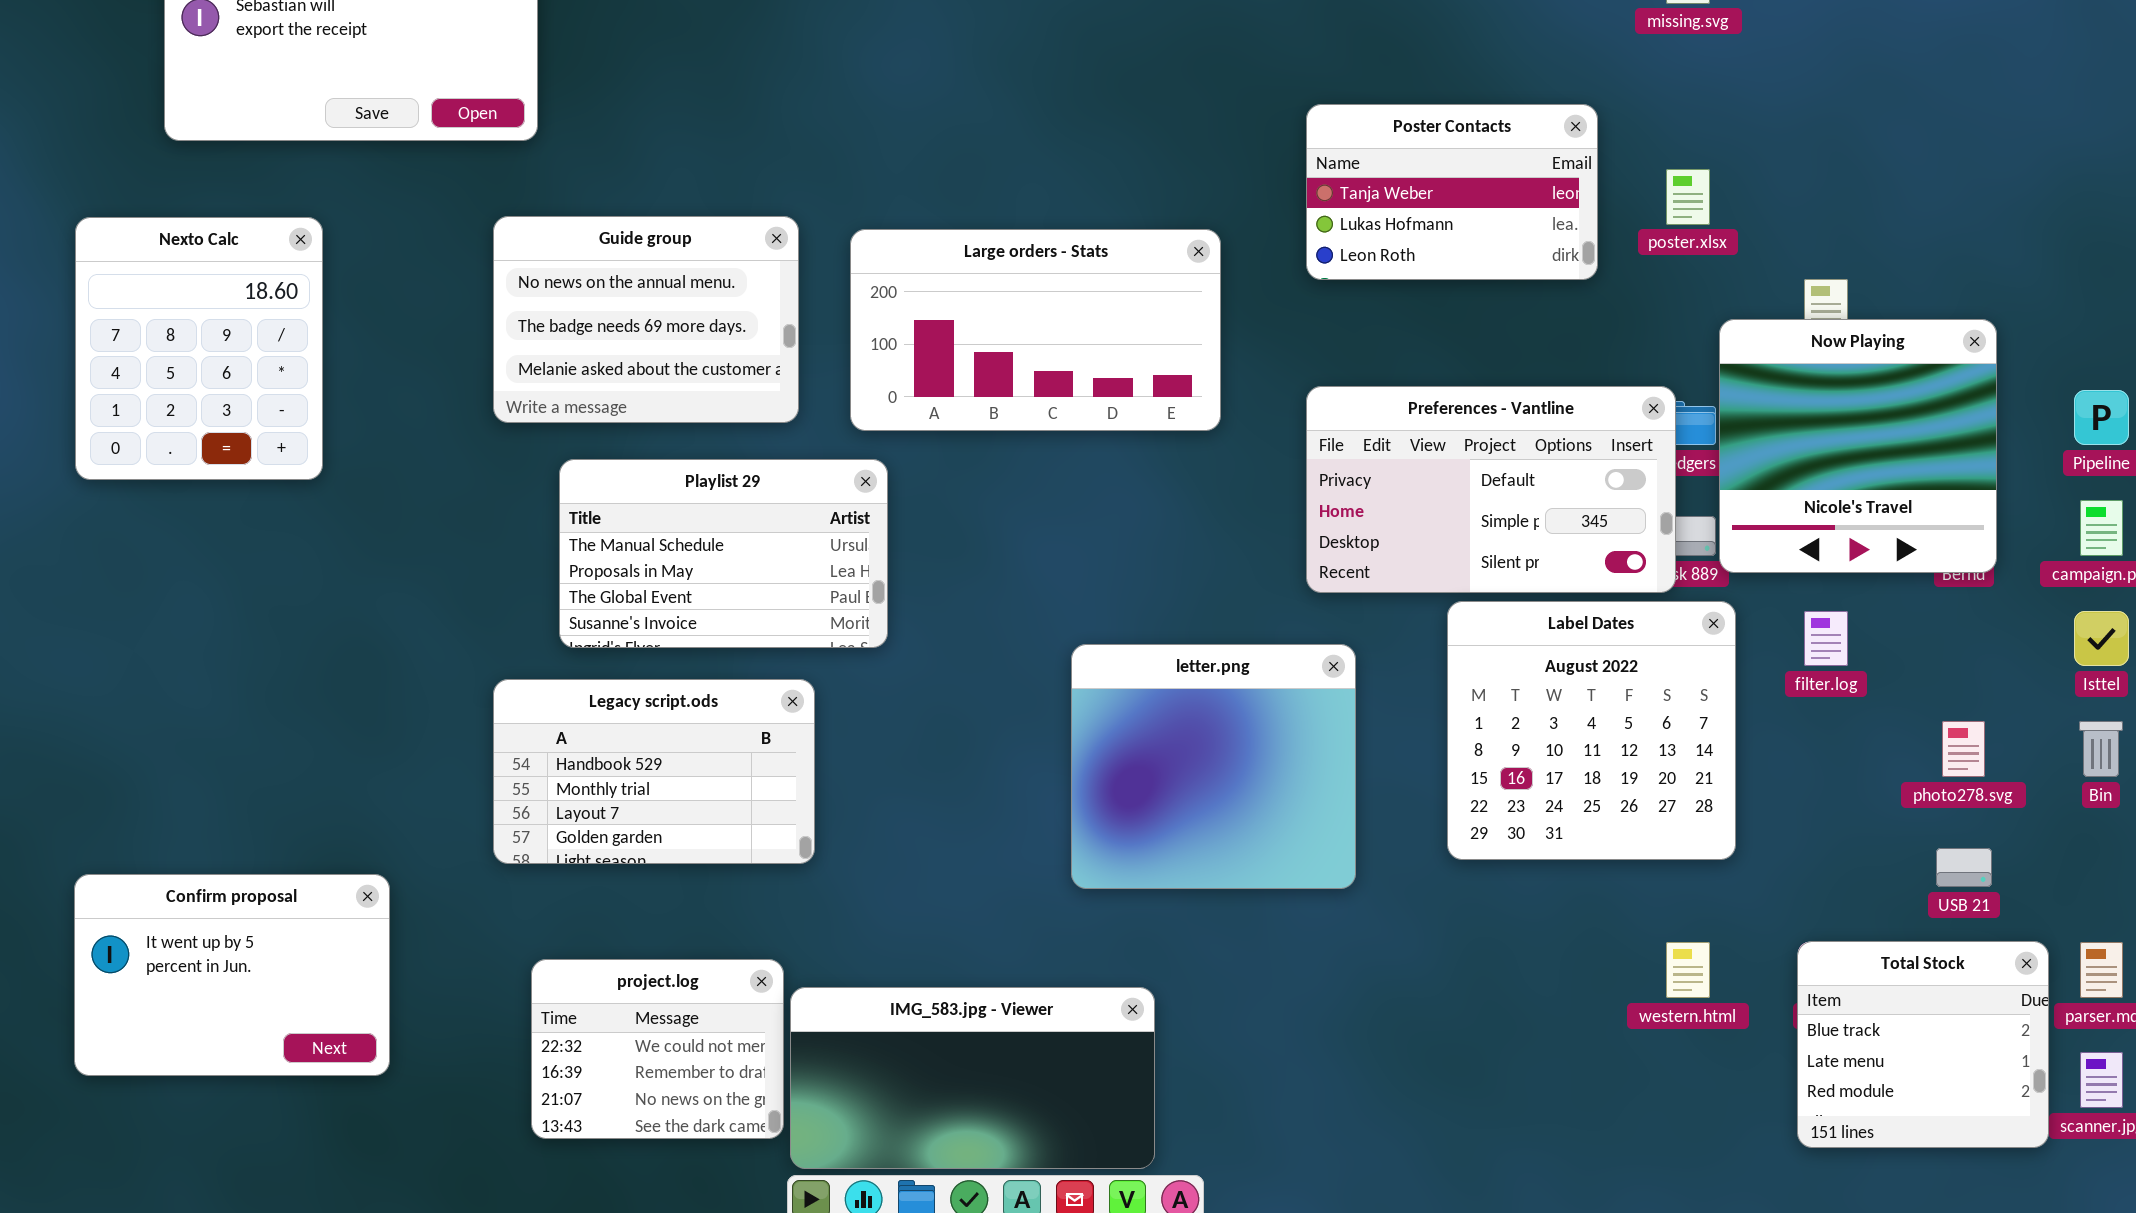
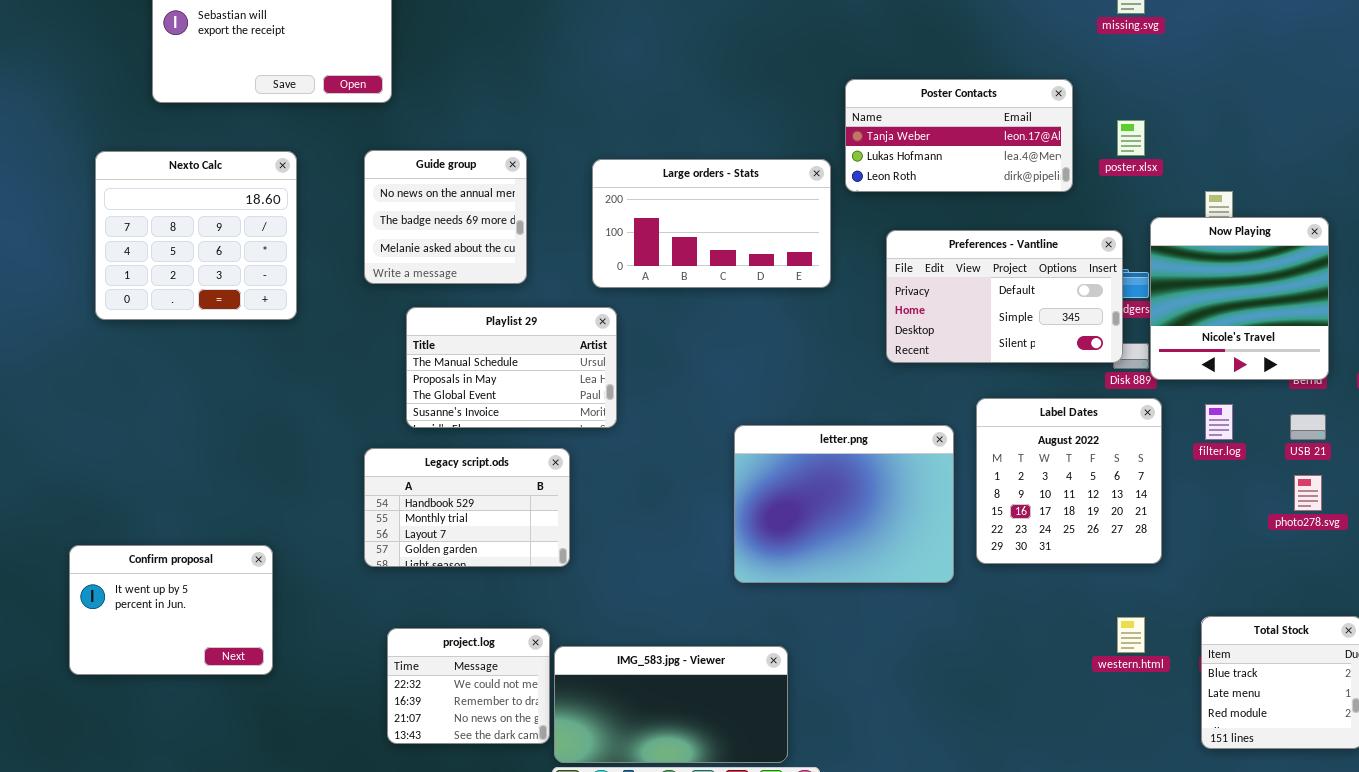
Poster Contacts: [1306,104,1598,280] -> [845,79,1073,192], resized
Guide group: [493,216,799,423] -> [364,150,527,284], resized
Nexto Calc: [75,217,323,480] -> [95,151,297,320], resized
Preferences - Vantline: [1306,386,1676,593] -> [886,230,1123,363], moved
letter.png: [1071,644,1356,889] -> [734,425,954,583], resized
USB 21: [1936,848,1992,887] -> [1290,414,1326,440], moved
Confirm proposal: [74,874,390,1076] -> [69,545,273,675], moved

